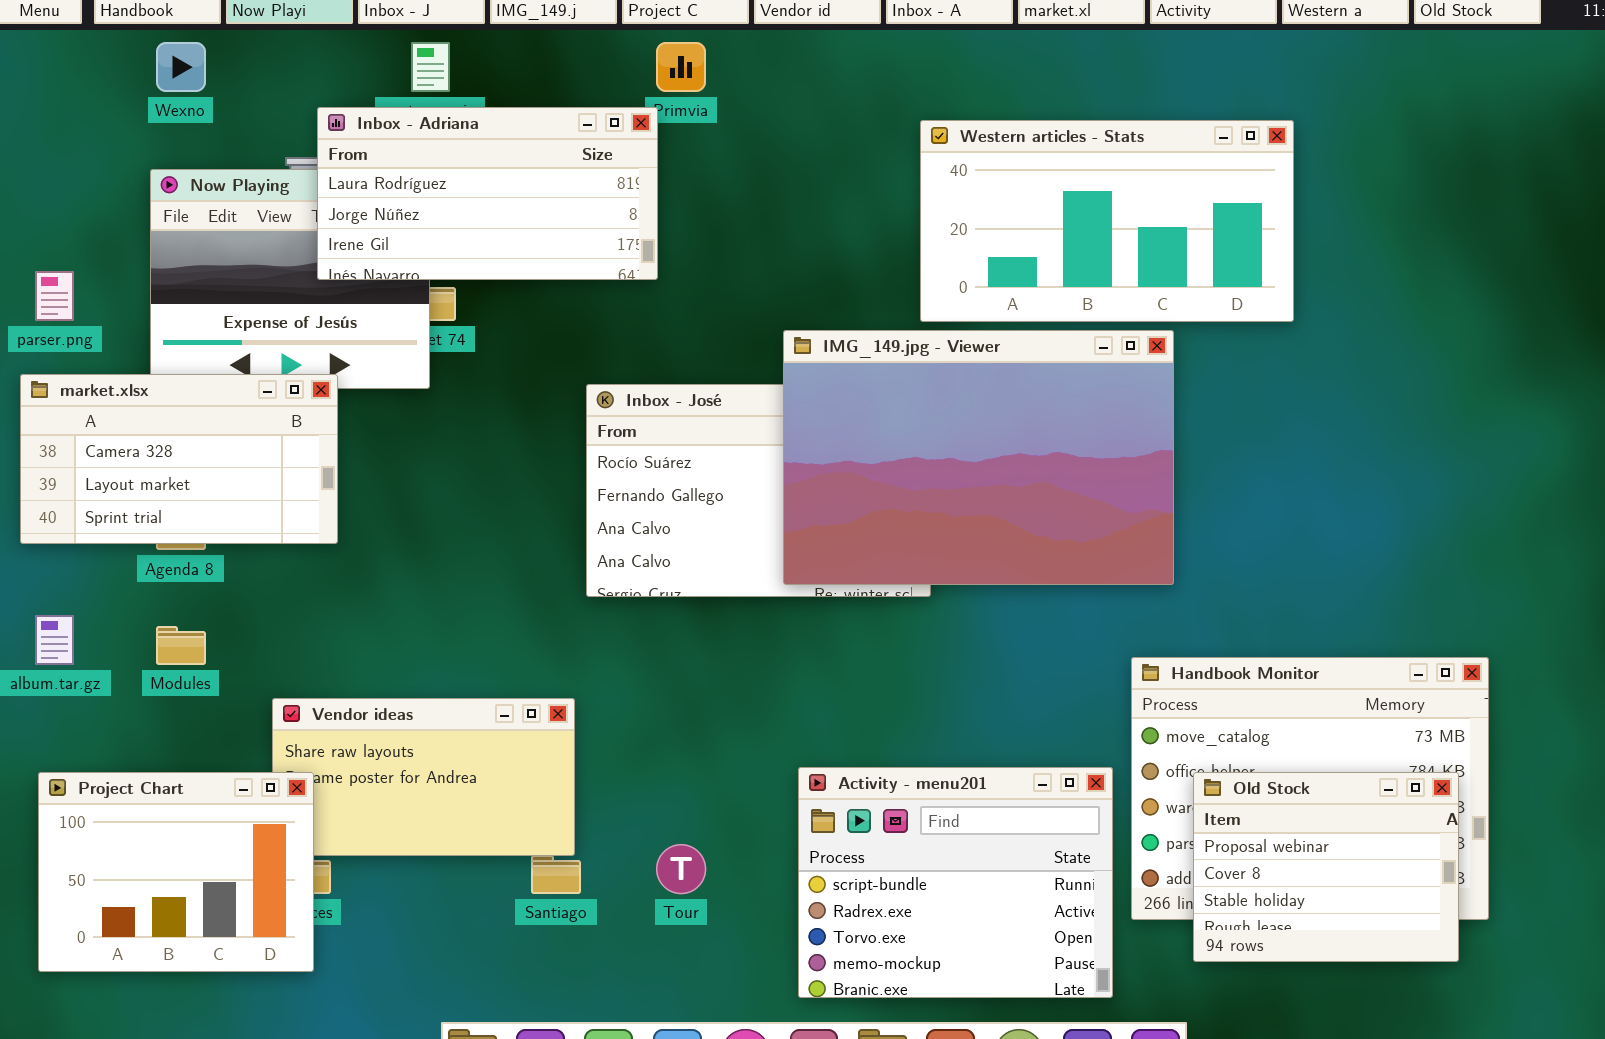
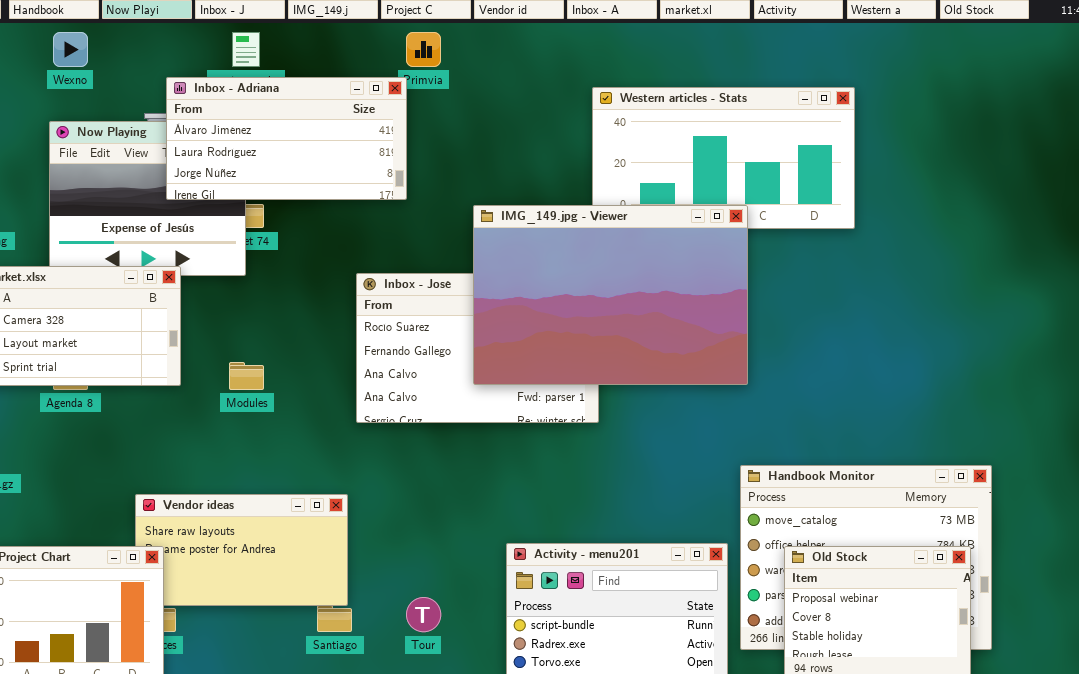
Inbox - Adriana: [317,107,658,280] -> [166,77,407,200], scrolled up 1 row
IMG_149.jpg - Viewer: [783,330,1174,585] -> [473,205,748,385], moved
Modules: [156,626,206,665] -> [229,362,264,390], moved

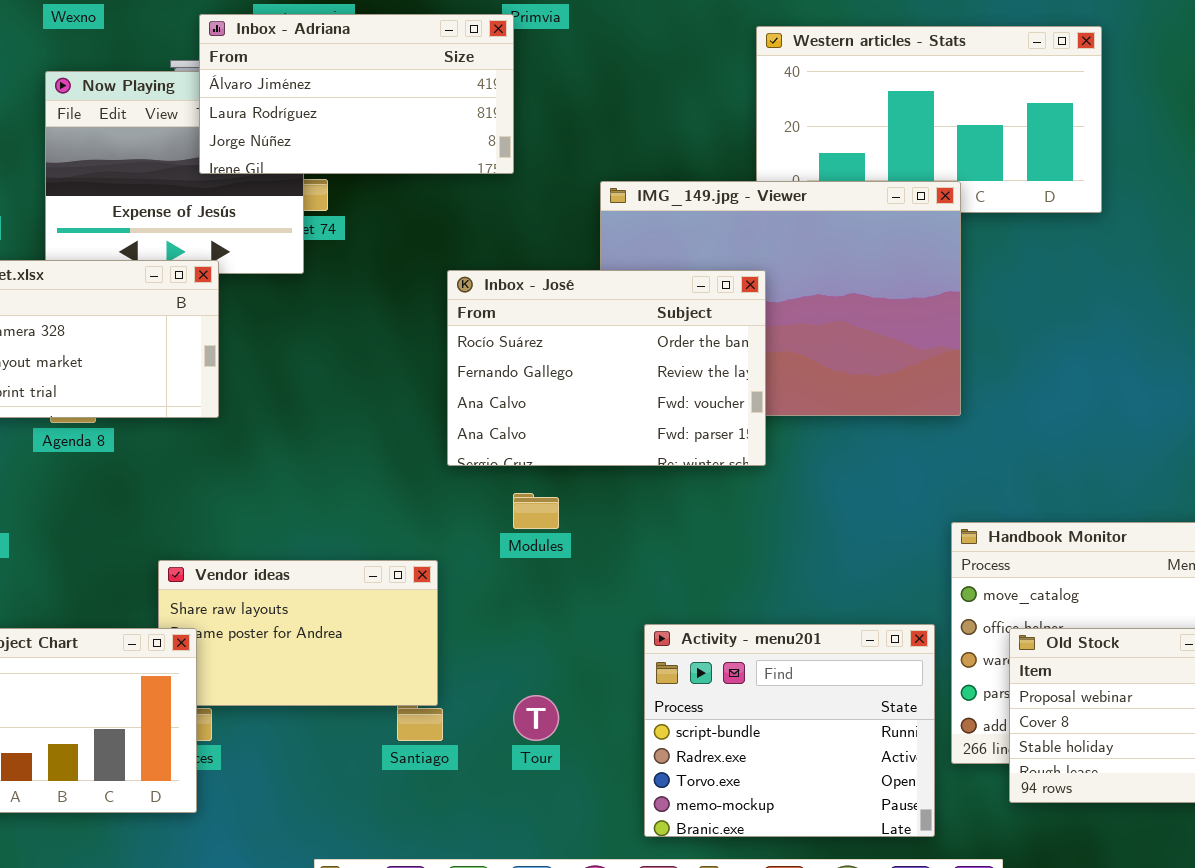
Inbox - José: [356,273,599,423] -> [447,270,766,466], raised
Modules: [229,362,264,390] -> [513,493,559,529], moved

